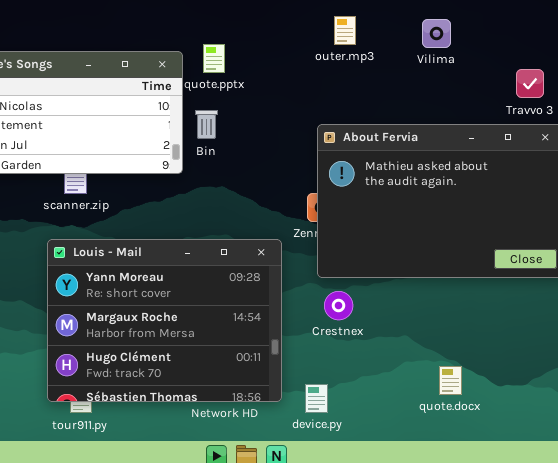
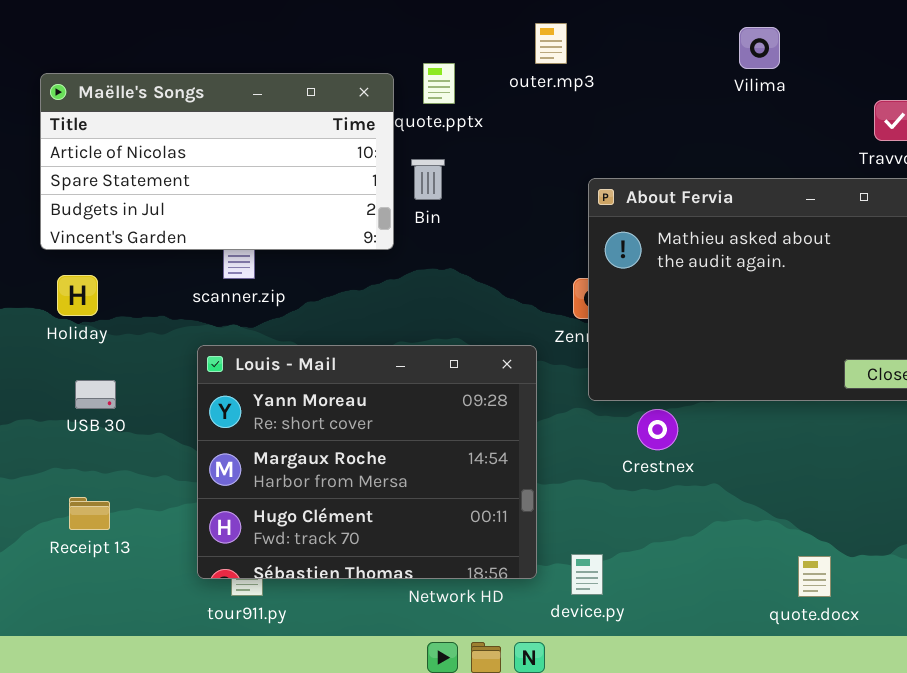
outer.mp3: [334,16,356,45] -> [535,23,567,64], moved
Crestnex: [324,291,353,320] -> [637,409,678,450], moved
quote.docx: [439,366,462,395] -> [798,556,831,597], moved

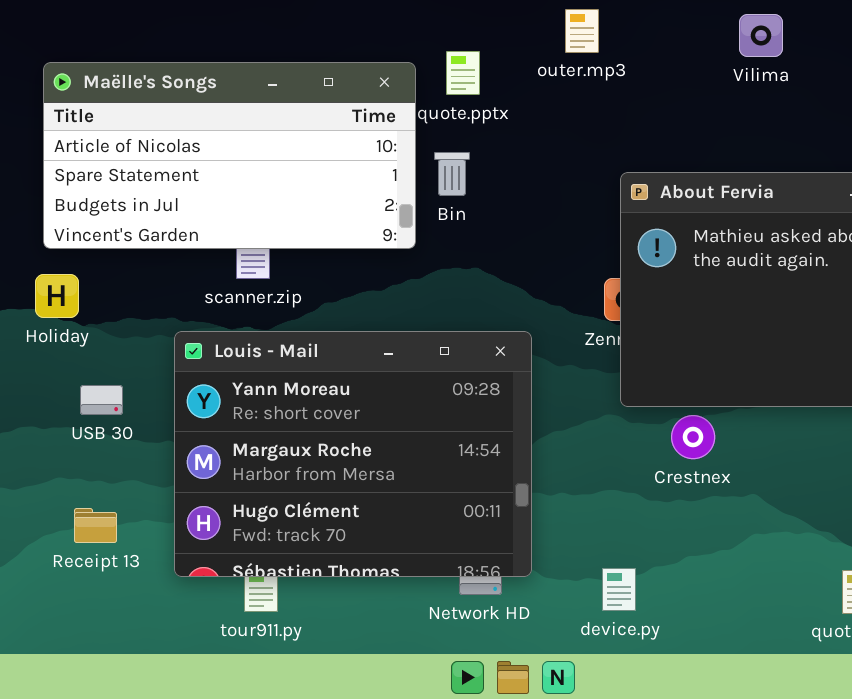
Vilima: [739,27,780,69] -> [739,14,783,57], moved
Holiday: [57,275,98,316] -> [35,274,79,318], moved
Louis - Mail: [197,345,537,579] -> [174,331,532,577], moved

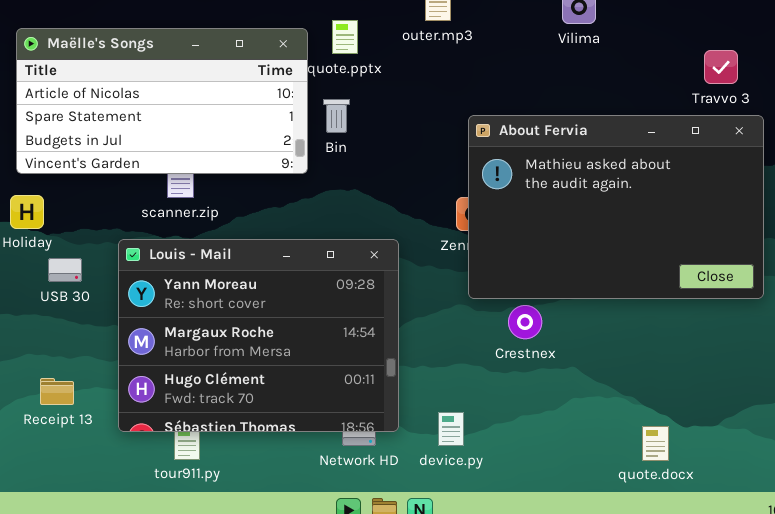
USB 30: [80,385,123,415] -> [48,258,82,282], moved
device.py: [602,568,636,611] -> [438,412,464,446], moved

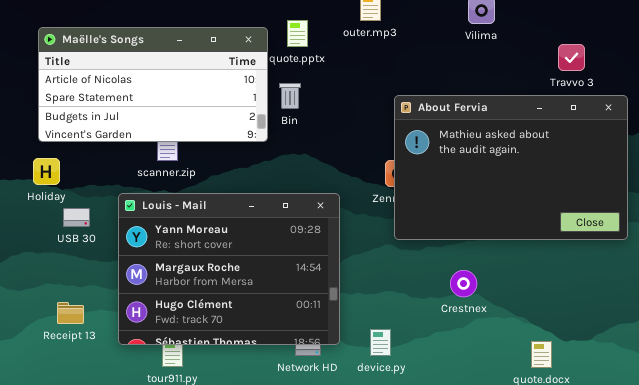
Travvo 3: [704,50,738,84] -> [558,44,585,71], moved
Crestnex: [508,305,542,339] -> [450,270,477,297], moved

